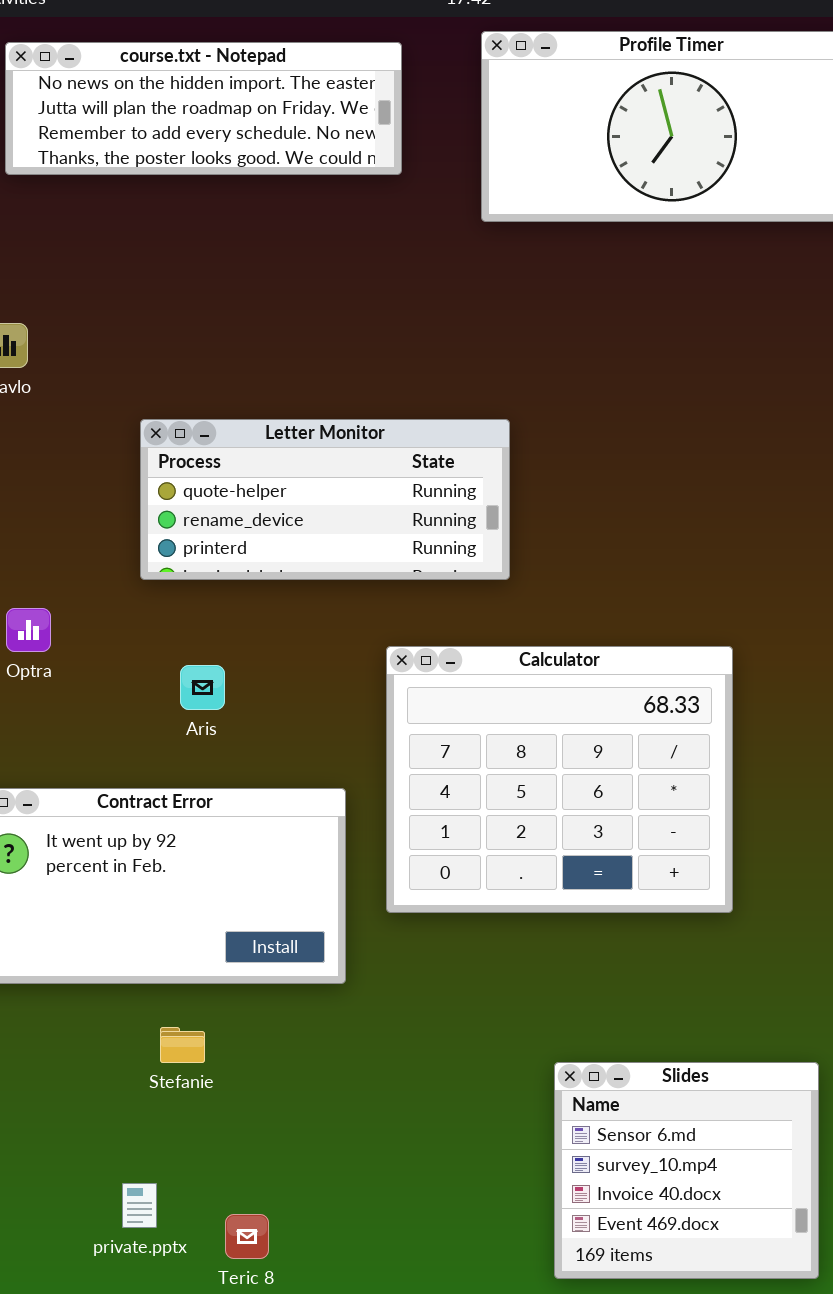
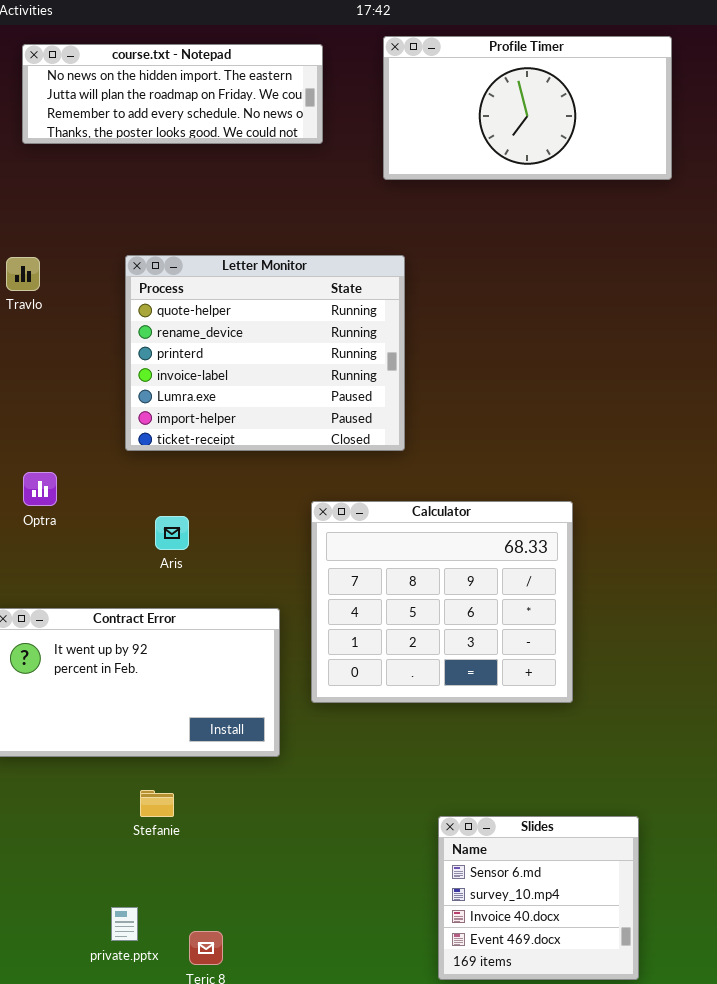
Letter Monitor: [140,419,510,580] -> [125,255,405,451], resized

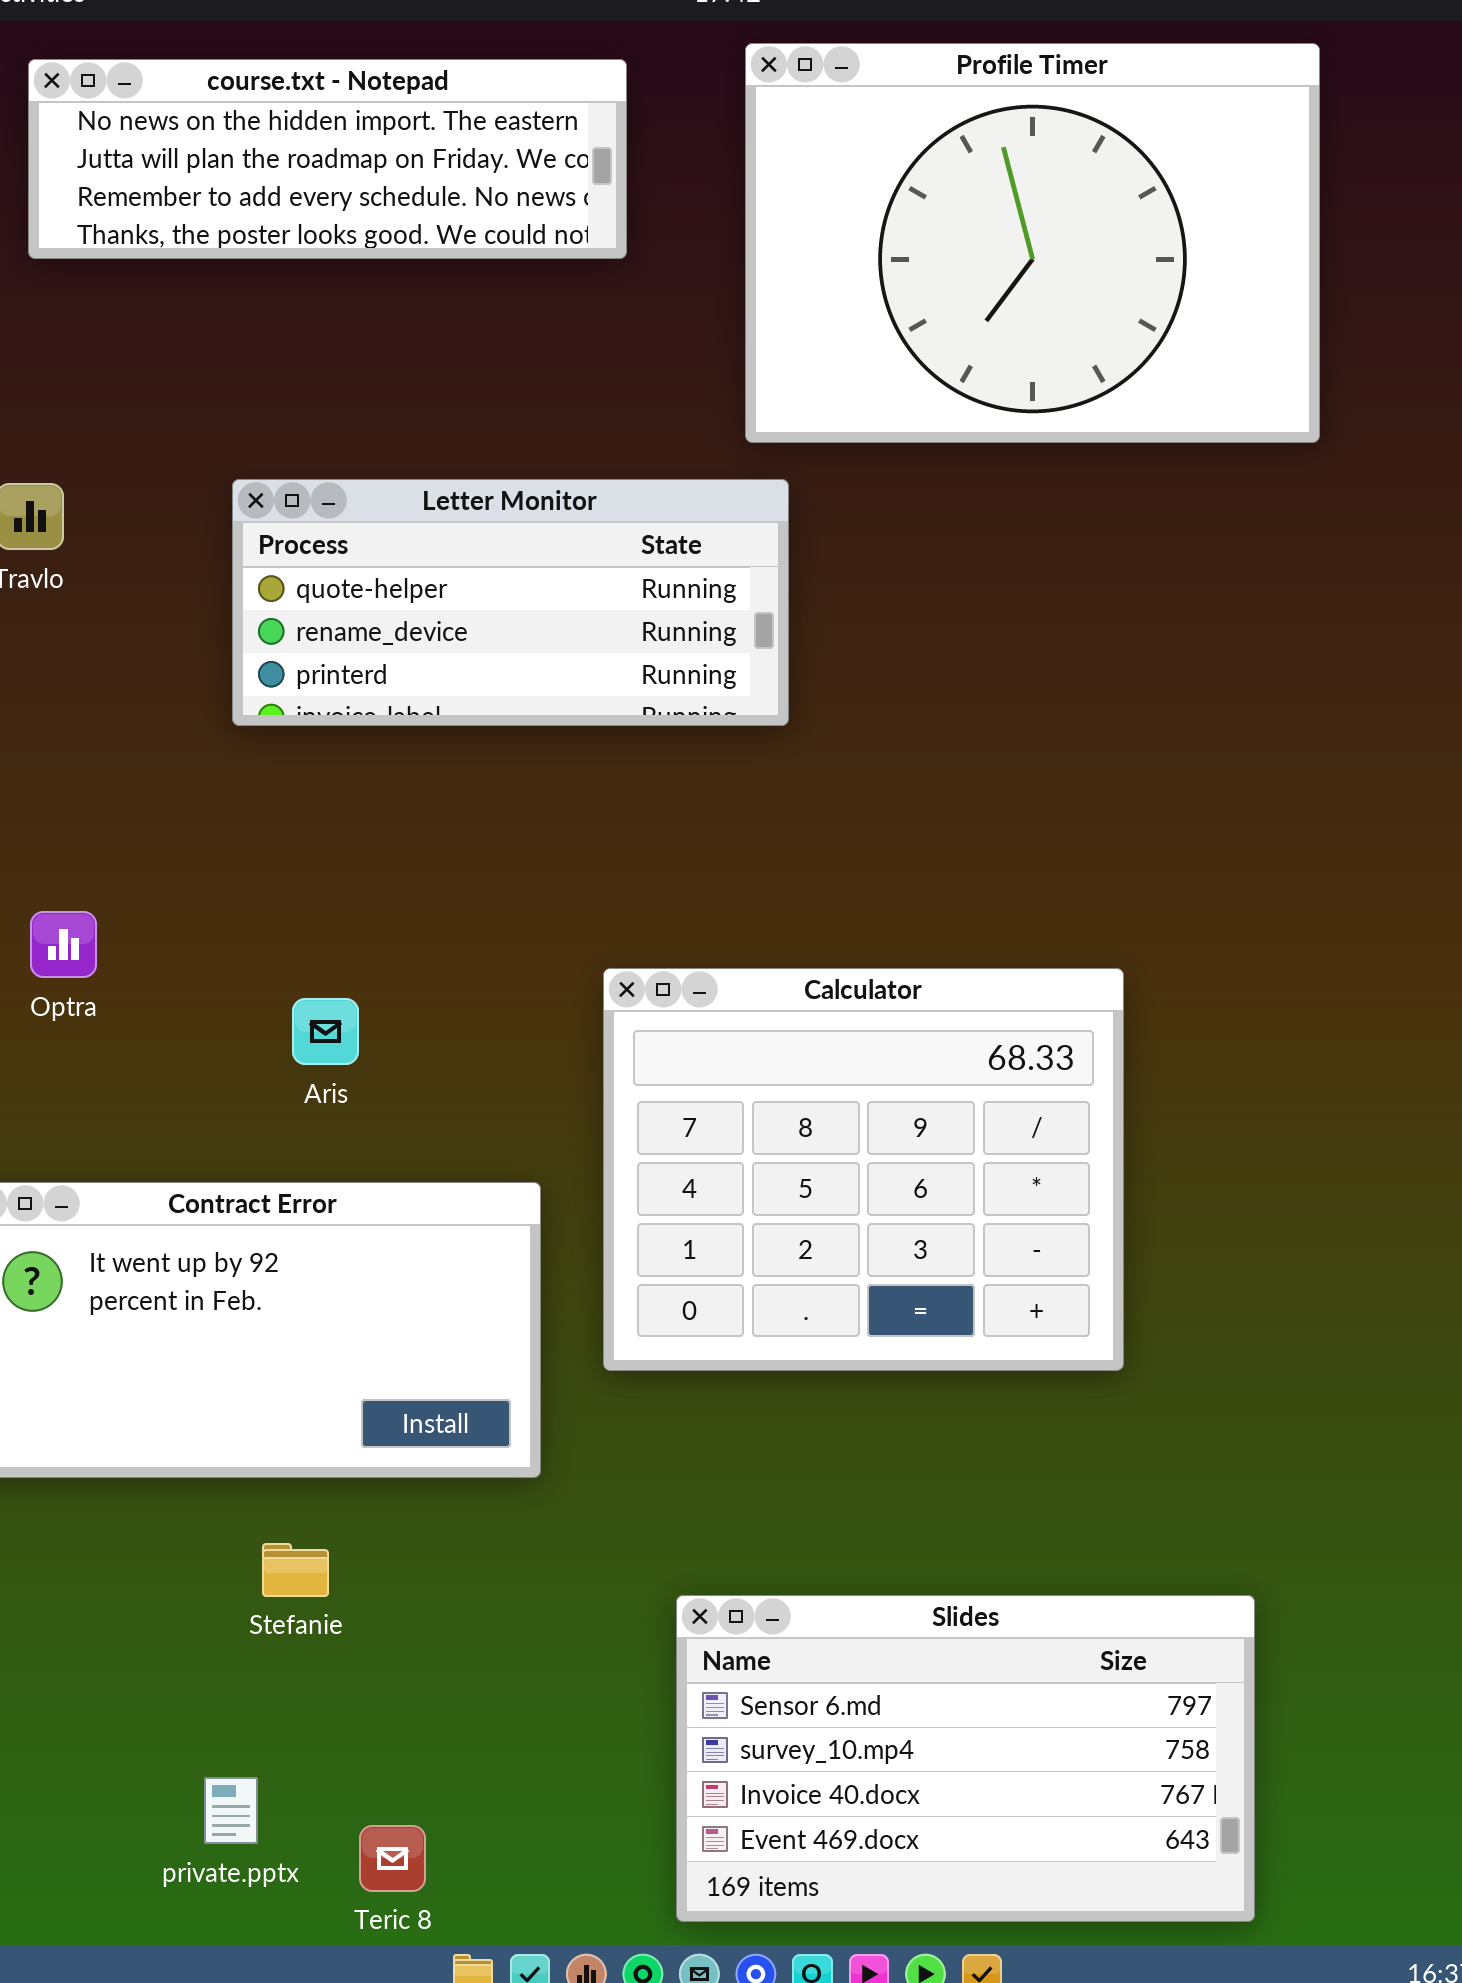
Profile Timer: [383,36,672,180] -> [745,43,1320,443], resized
Letter Monitor: [125,255,405,451] -> [232,479,789,726], resized
Slides: [438,816,639,980] -> [676,1595,1255,1922], resized

